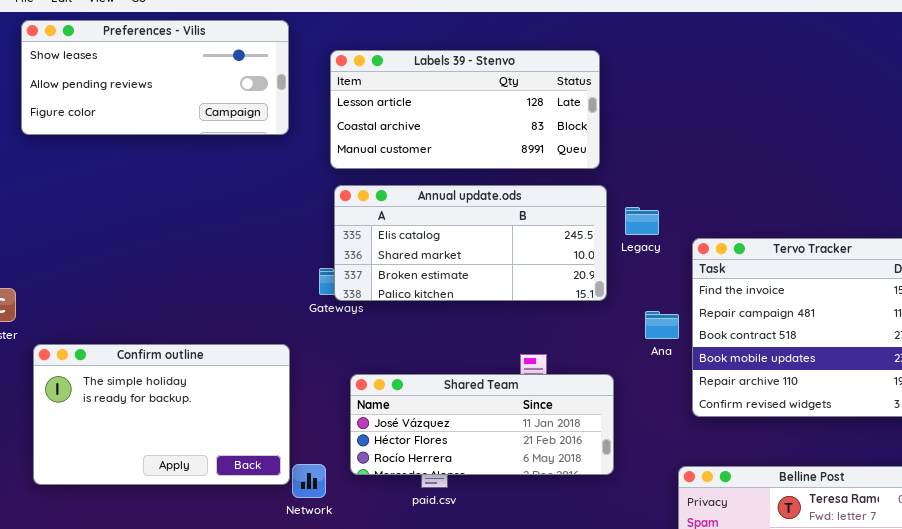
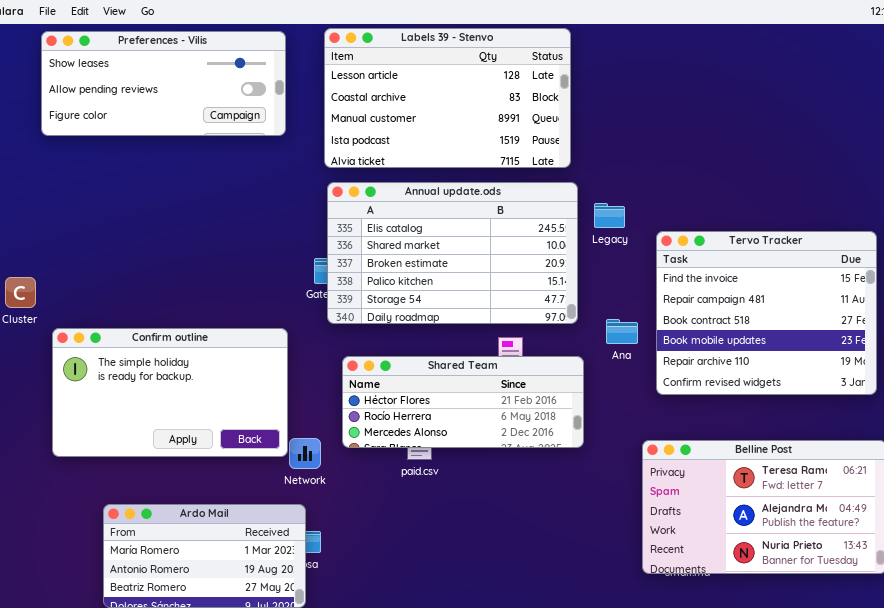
Labels 39 - Stenvo: [330,50,600,169] -> [324,28,571,168], resized
Annual update.ods: [334,185,607,301] -> [327,182,578,324], resized
Ana: [645,311,679,339] -> [606,319,638,344], moved
Shared Team: [350,374,614,475] -> [342,356,584,448], scrolled down 1 row

